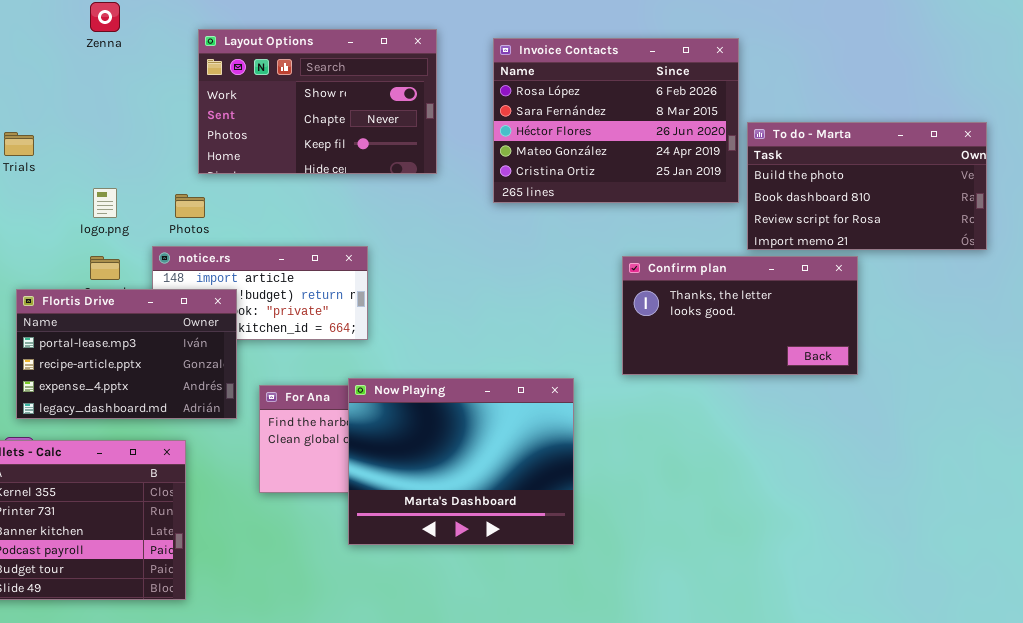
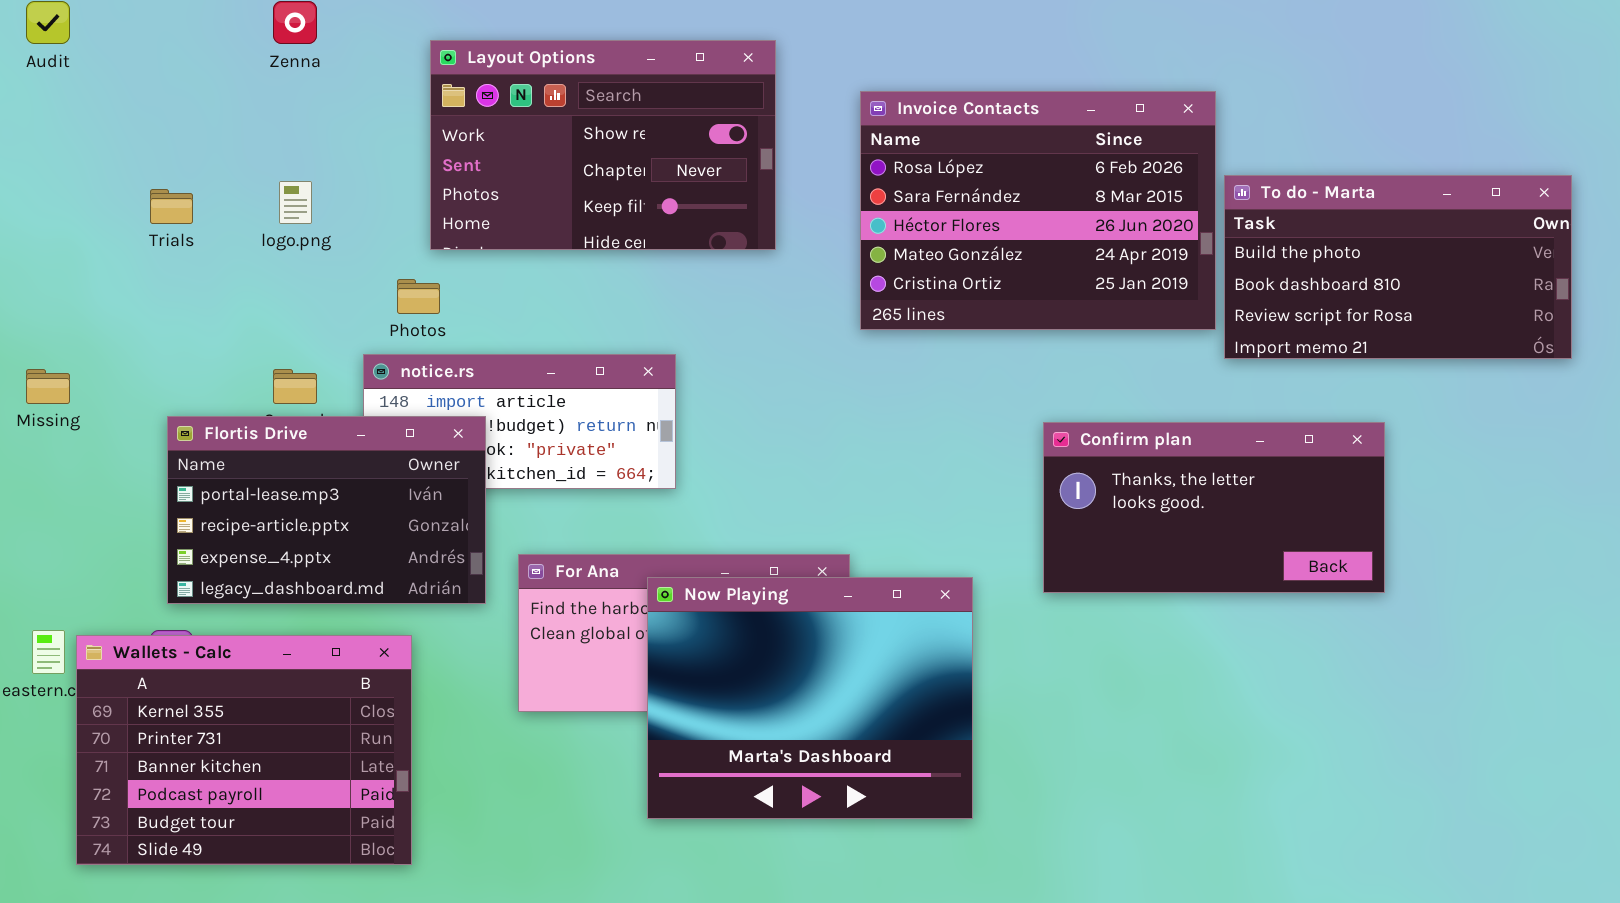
Invoice Contacts: [493,38,739,203] -> [860,91,1216,330], moved
logo.png: [93,188,117,218] -> [279,181,312,224], moved
Confirm plan: [622,256,858,375] -> [1043,422,1385,593], moved
Now Playing: [348,378,574,545] -> [647,577,973,819], moved

